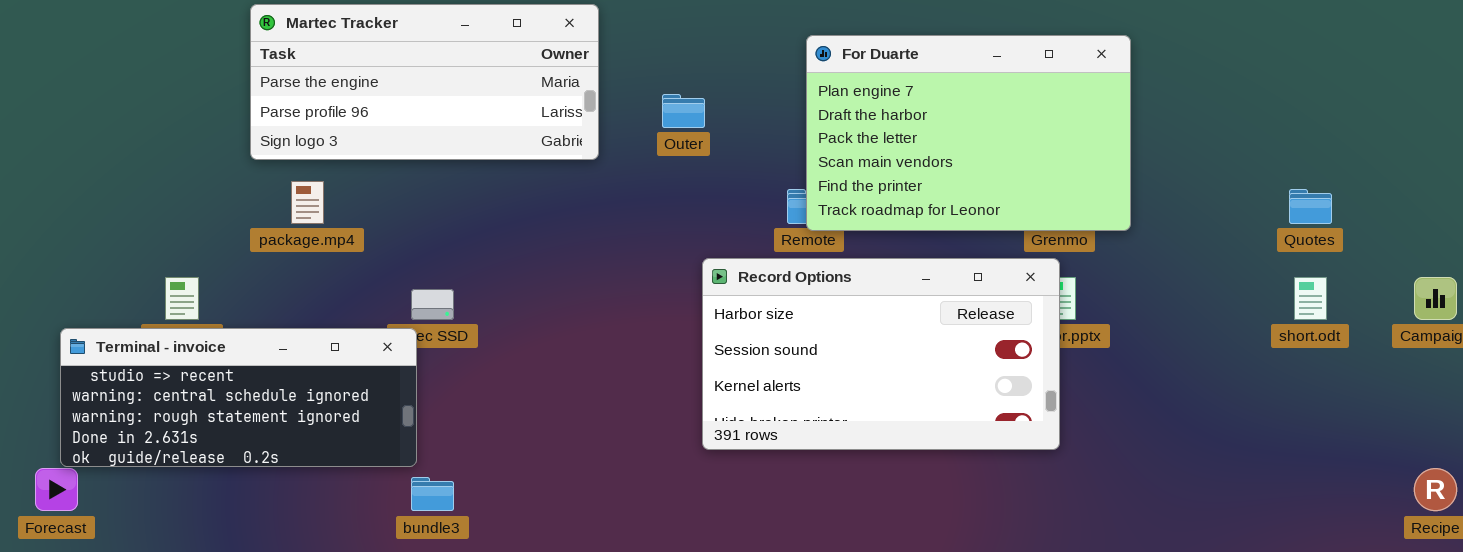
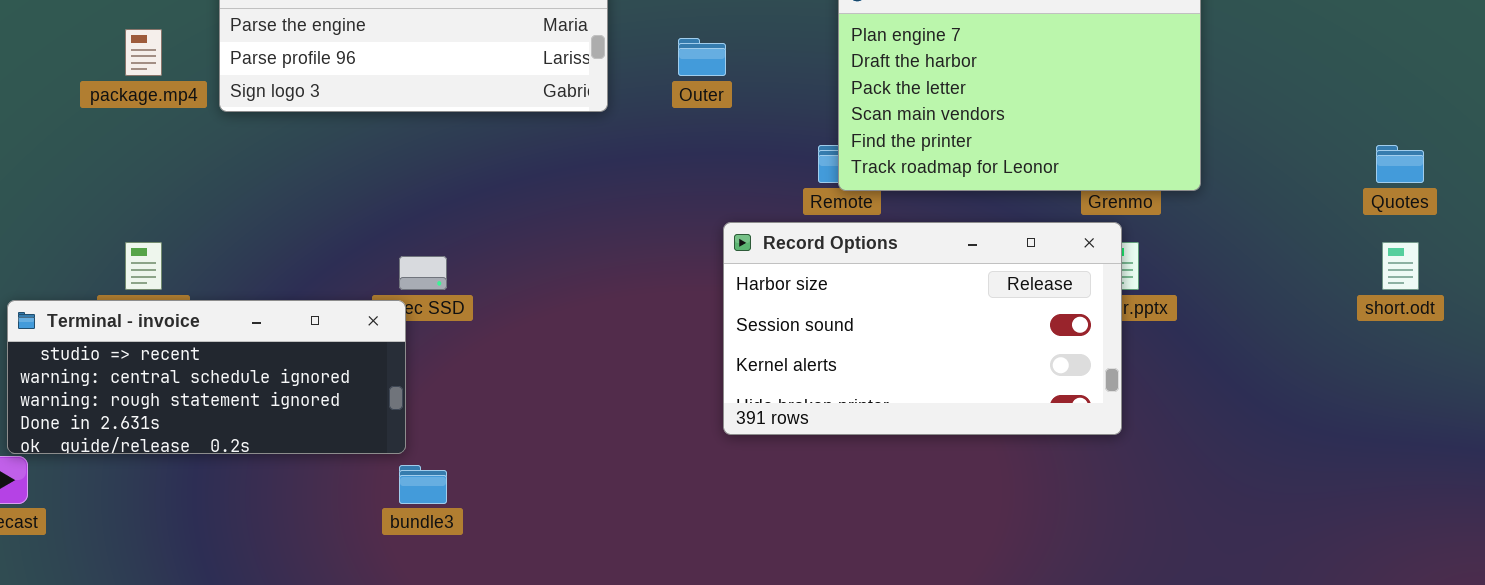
package.mp4: [291,181,324,224] -> [125,29,162,76], moved

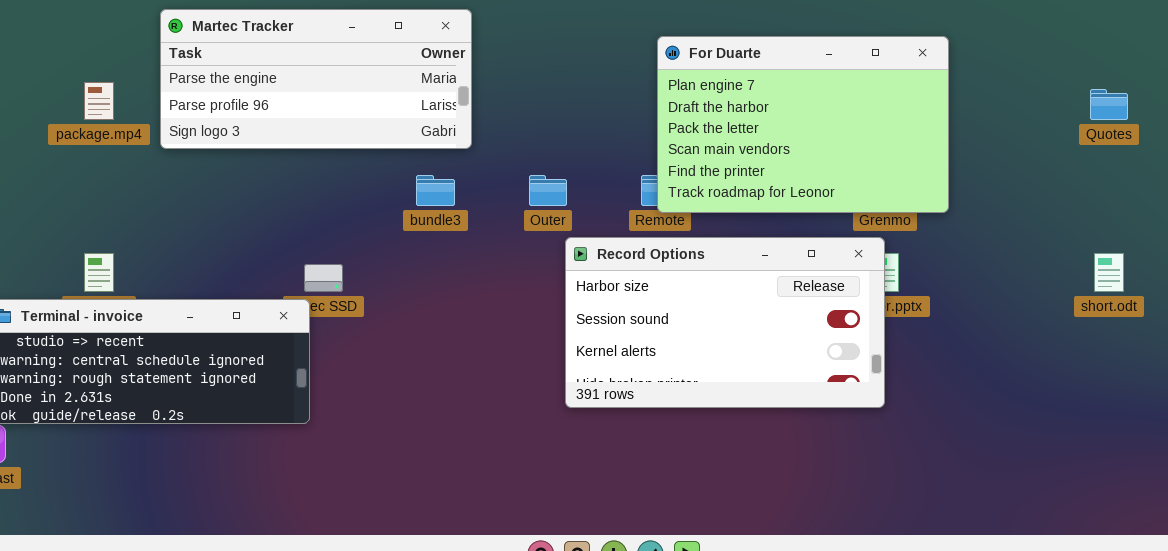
Outer: [678,38,726,76] -> [529,175,567,206], moved
Quotes: [1376,145,1424,183] -> [1090,89,1128,120], moved
bundle3: [399,465,447,504] -> [416,175,455,206], moved

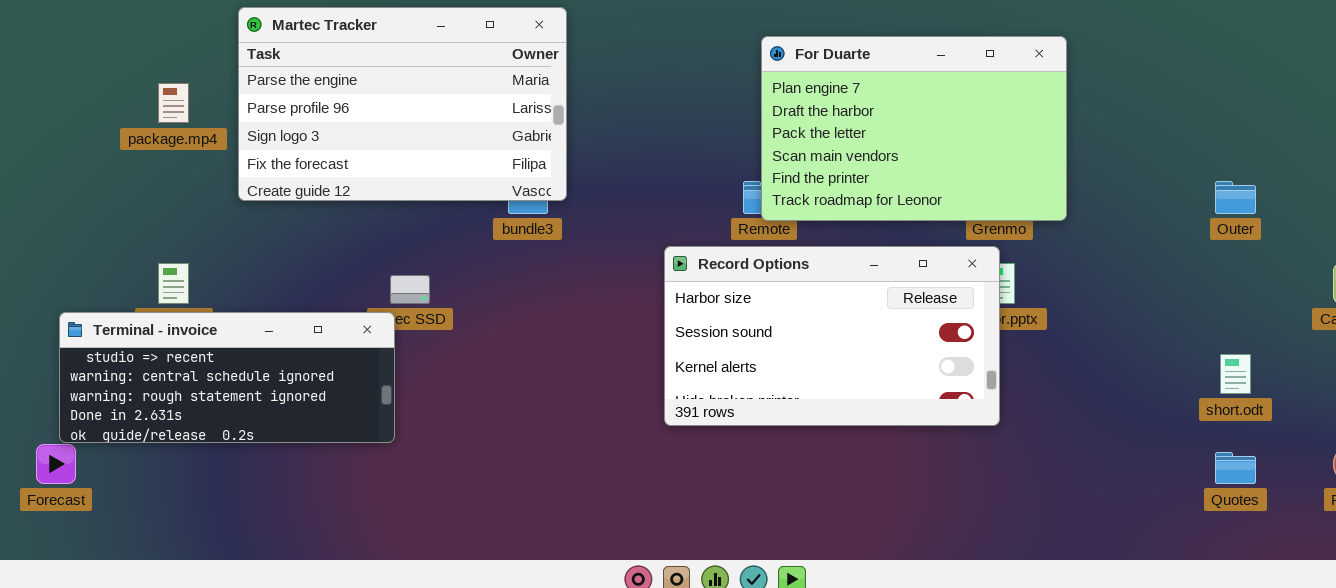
Martec Tracker: [160,9,472,149] -> [238,7,567,201], resized
Quotes: [1090,89,1128,120] -> [1215,452,1256,484], moved
Outer: [529,175,567,206] -> [1215,181,1256,214], moved
short.odt: [1094,253,1124,292] -> [1220,354,1251,394], moved

